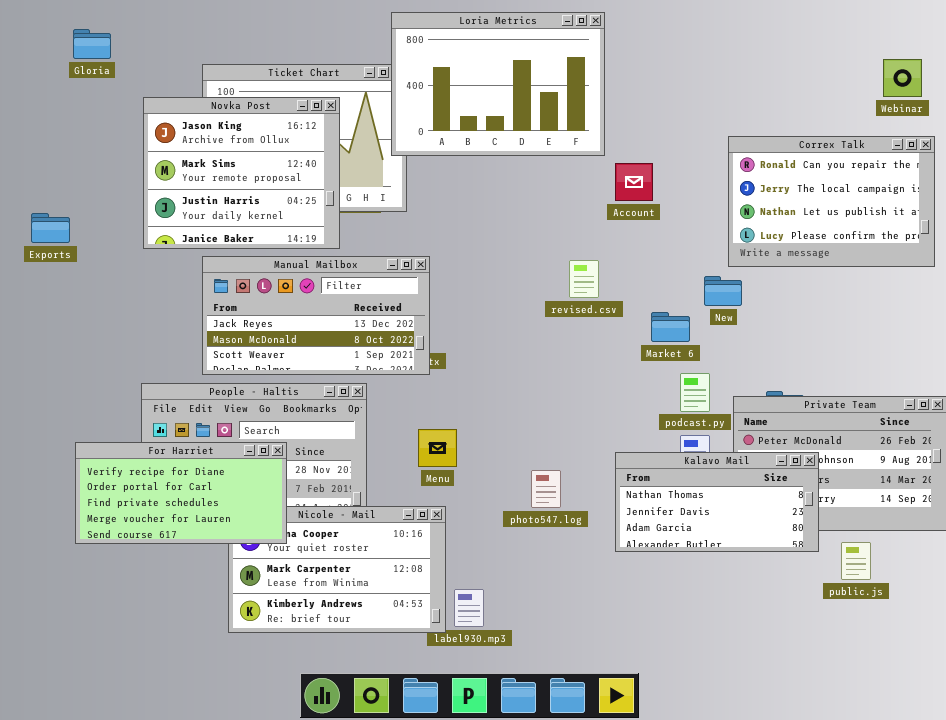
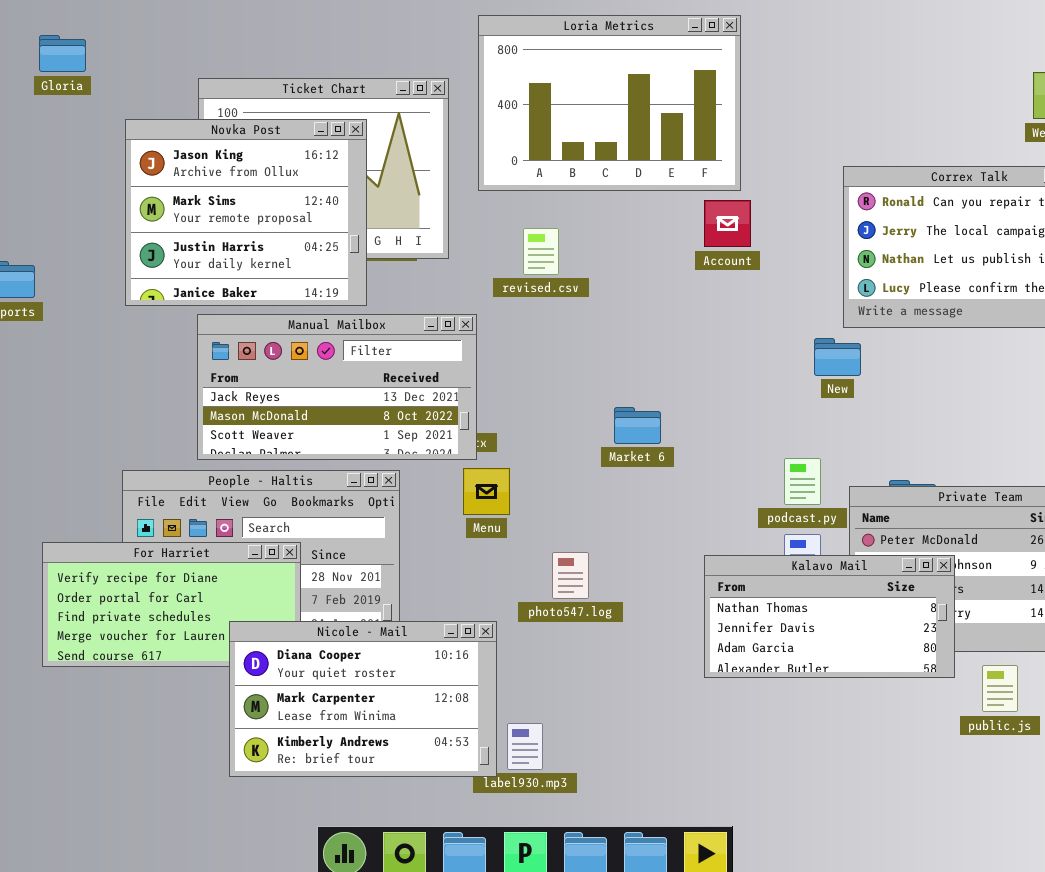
Loria Metrics: [391,12,605,156] -> [478,15,741,191], moved
revised.csv: [569,260,599,298] -> [523,228,559,275], moved
Market 6: [651,312,690,342] -> [614,407,661,444], moved
Menu: [418,429,457,467] -> [463,468,510,515], moved
photo547.log: [531,470,561,508] -> [552,552,589,599], moved
Nicole - Mail: [228,506,446,633] -> [229,621,497,777], raised

